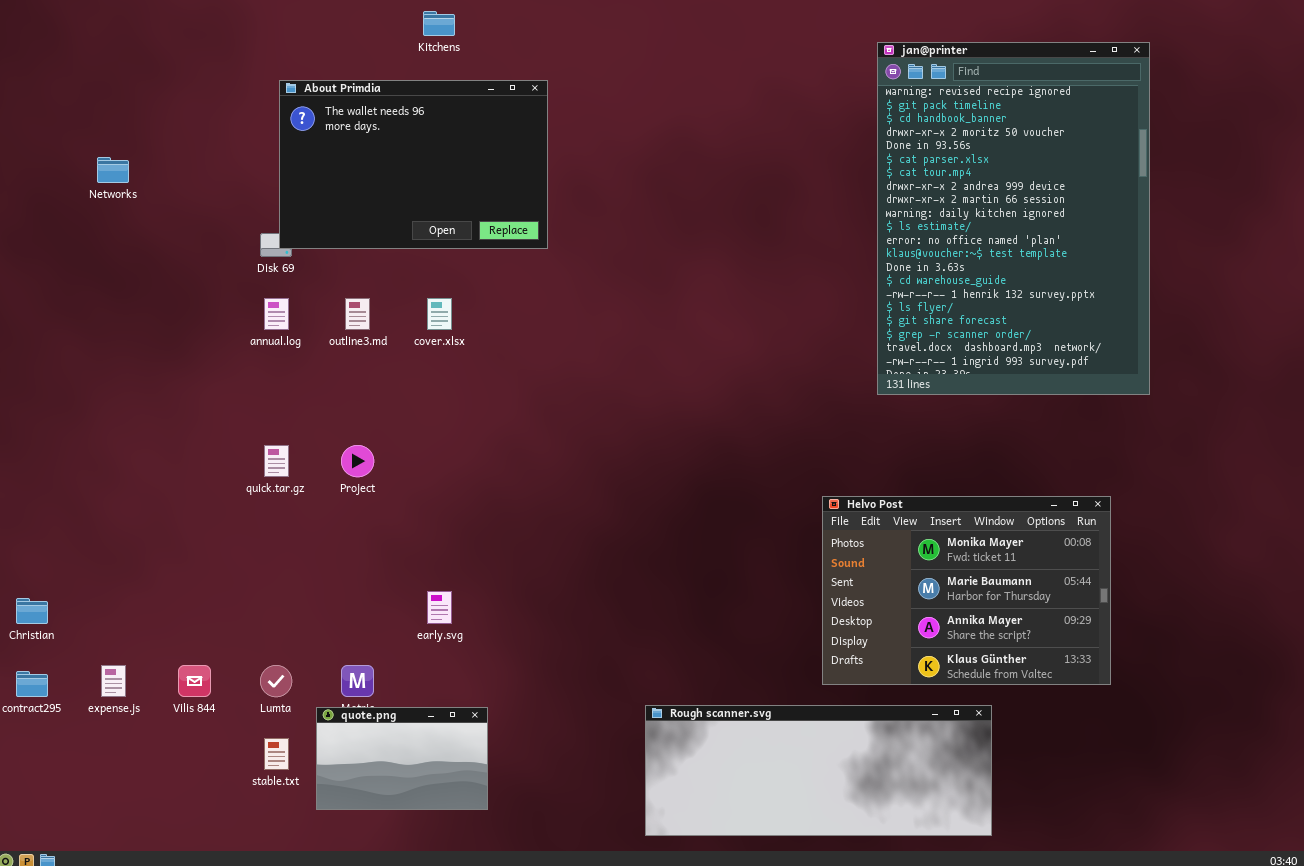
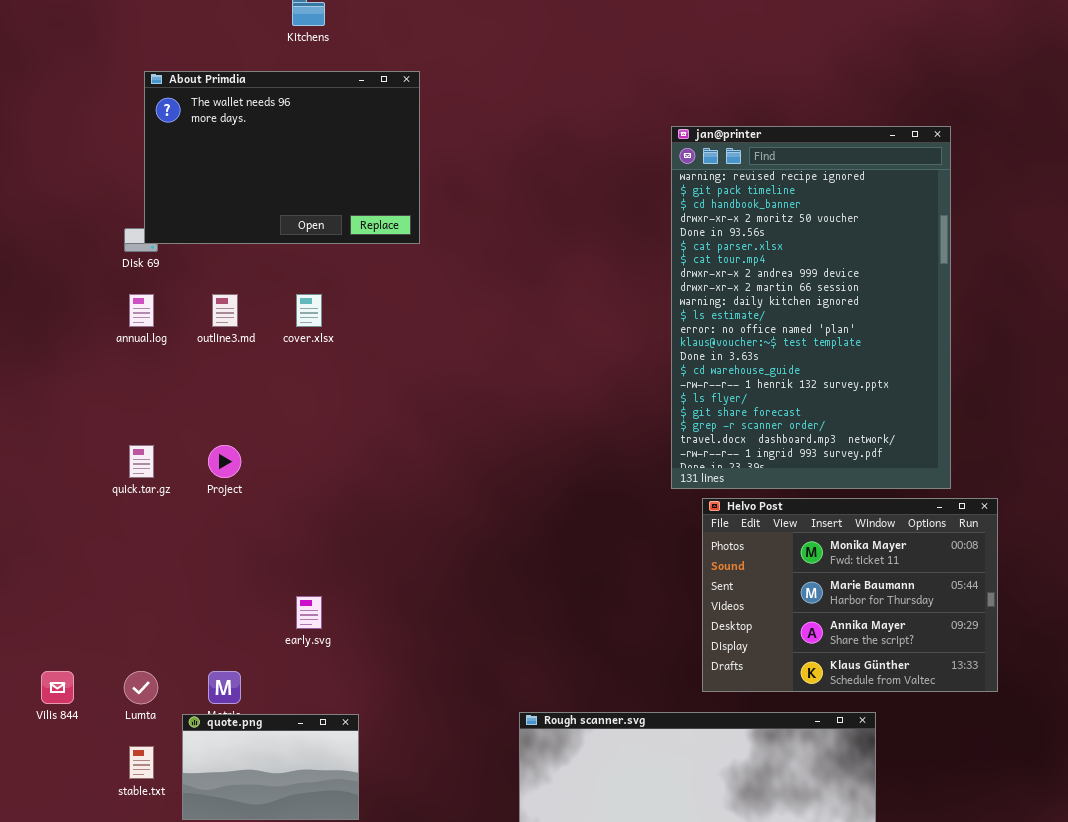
jan@printer: [877,42,1150,395] -> [671,126,951,489], moved

